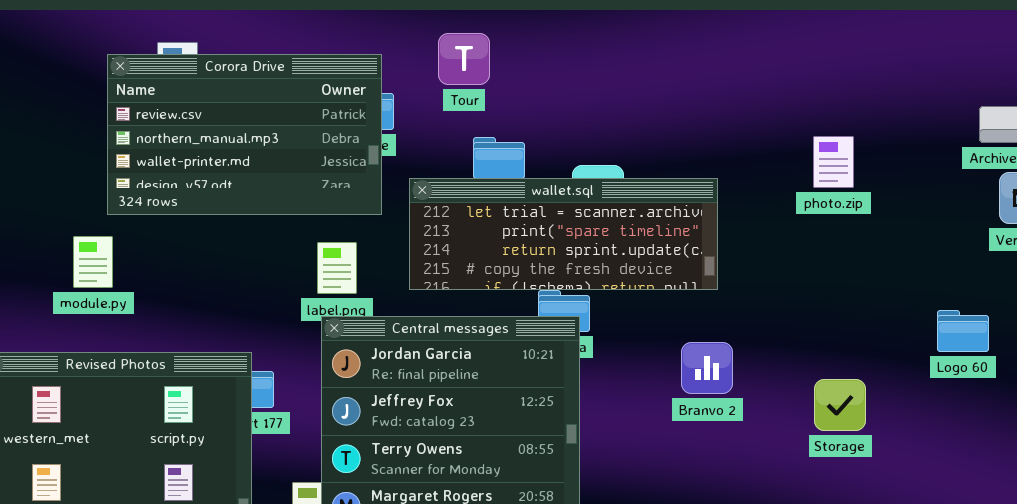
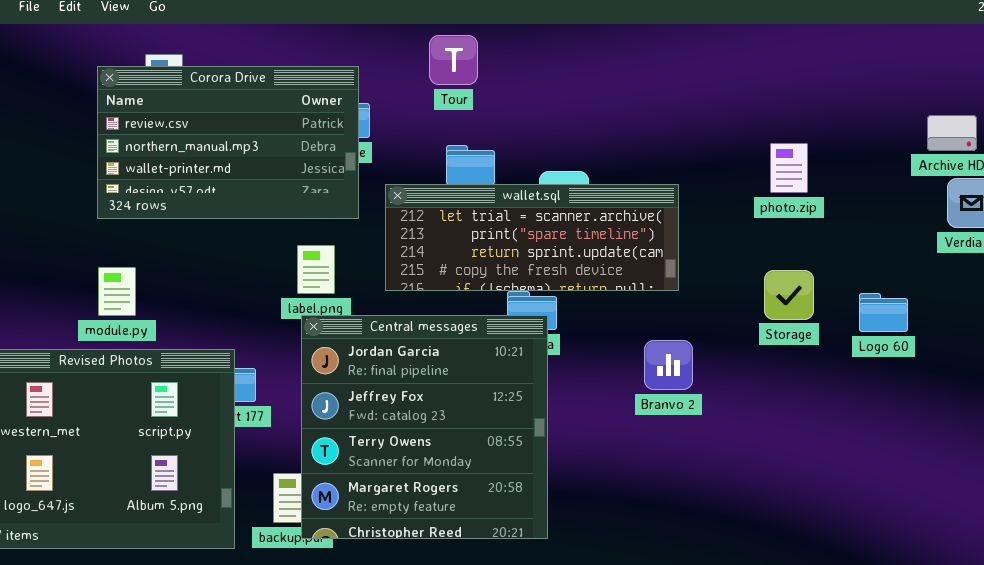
Tour: [438,33,490,85] -> [429,35,478,85], moved
module.py: [73,236,113,288] -> [98,267,136,316], moved
Logo 60: [937,310,989,352] -> [859,293,908,332], moved
Storage: [814,379,866,431] -> [764,270,814,320], moved

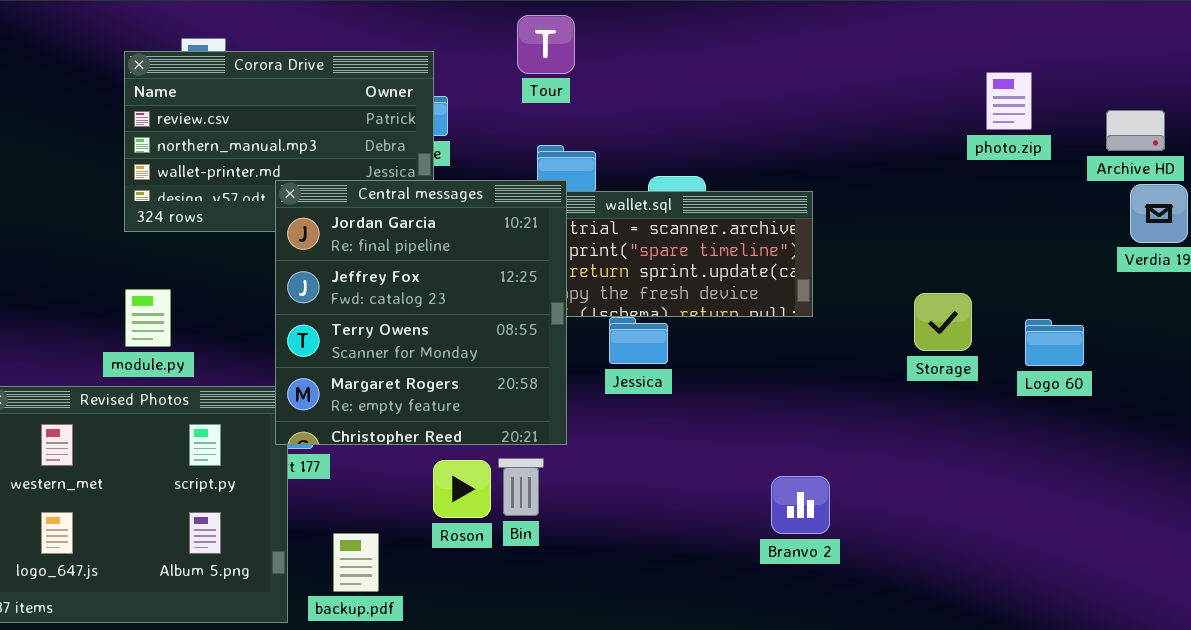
photo.zip: [770,143,808,193] -> [986,72,1032,130], moved
Central messages: [301,315,548,539] -> [275,180,567,445], moved
Branvo 2: [644,340,693,390] -> [771,476,830,534], moved

